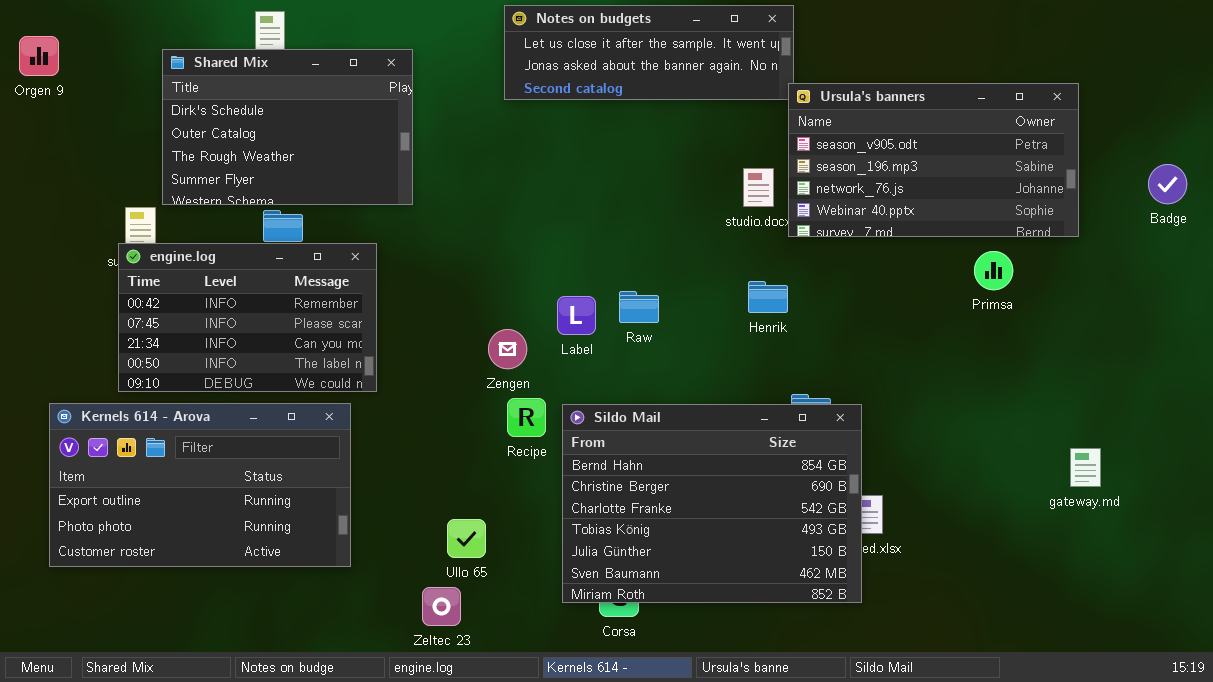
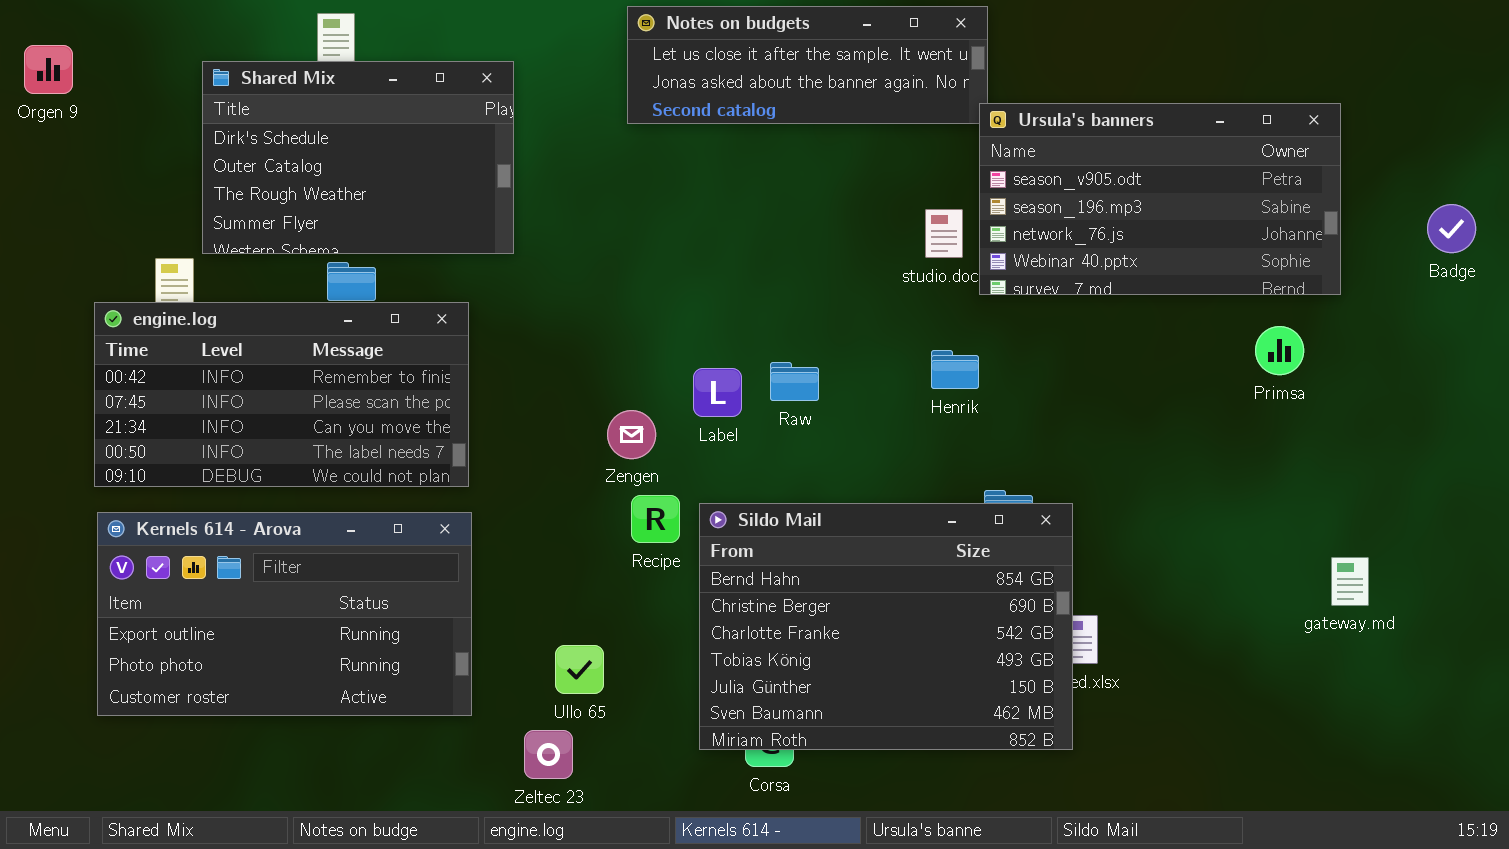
engine.log: [118,243,377,392] -> [94,302,469,487], resized
Primsa: [974,251,1013,290] -> [1255,326,1304,375], moved
Kernels 614 - Arova: [49,403,351,567] -> [97,512,472,716], moved

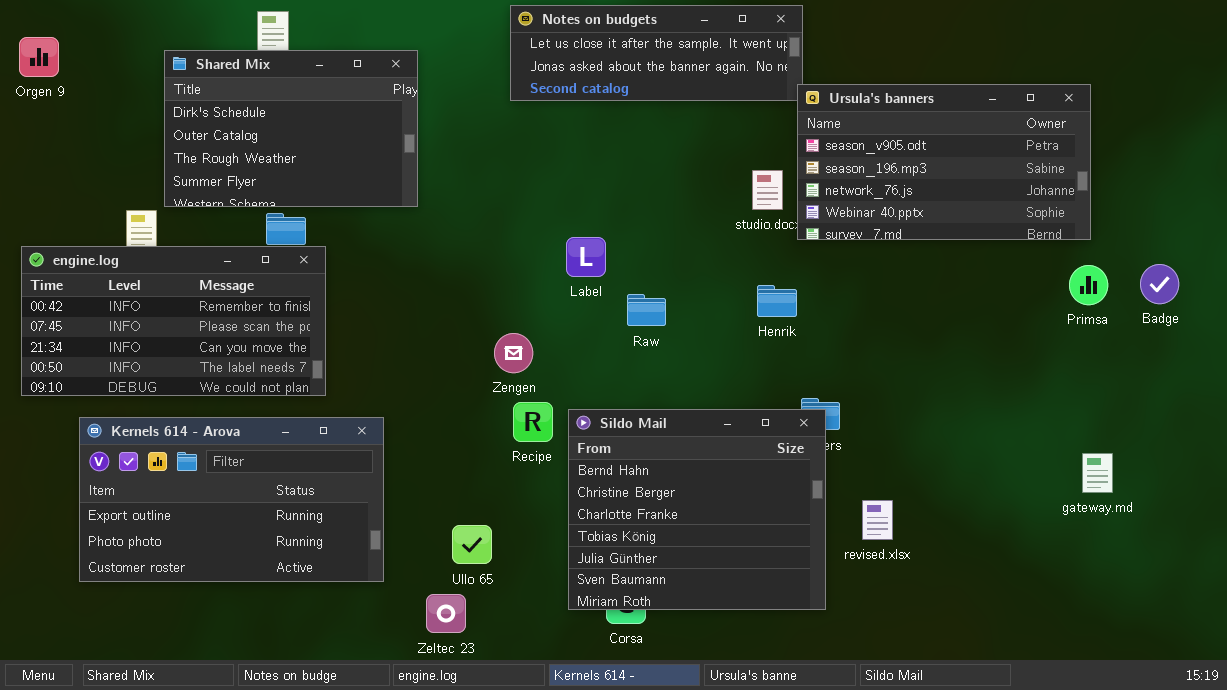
Badge: [1427,204,1476,253] -> [1140,264,1179,304], moved
engine.log: [94,302,469,487] -> [21,246,326,396], moved
Primsa: [1255,326,1304,375] -> [1069,265,1108,305], moved
Label: [693,368,742,417] -> [566,237,606,277], moved
Sildo Mail: [699,503,1073,750] -> [568,409,826,610], resized

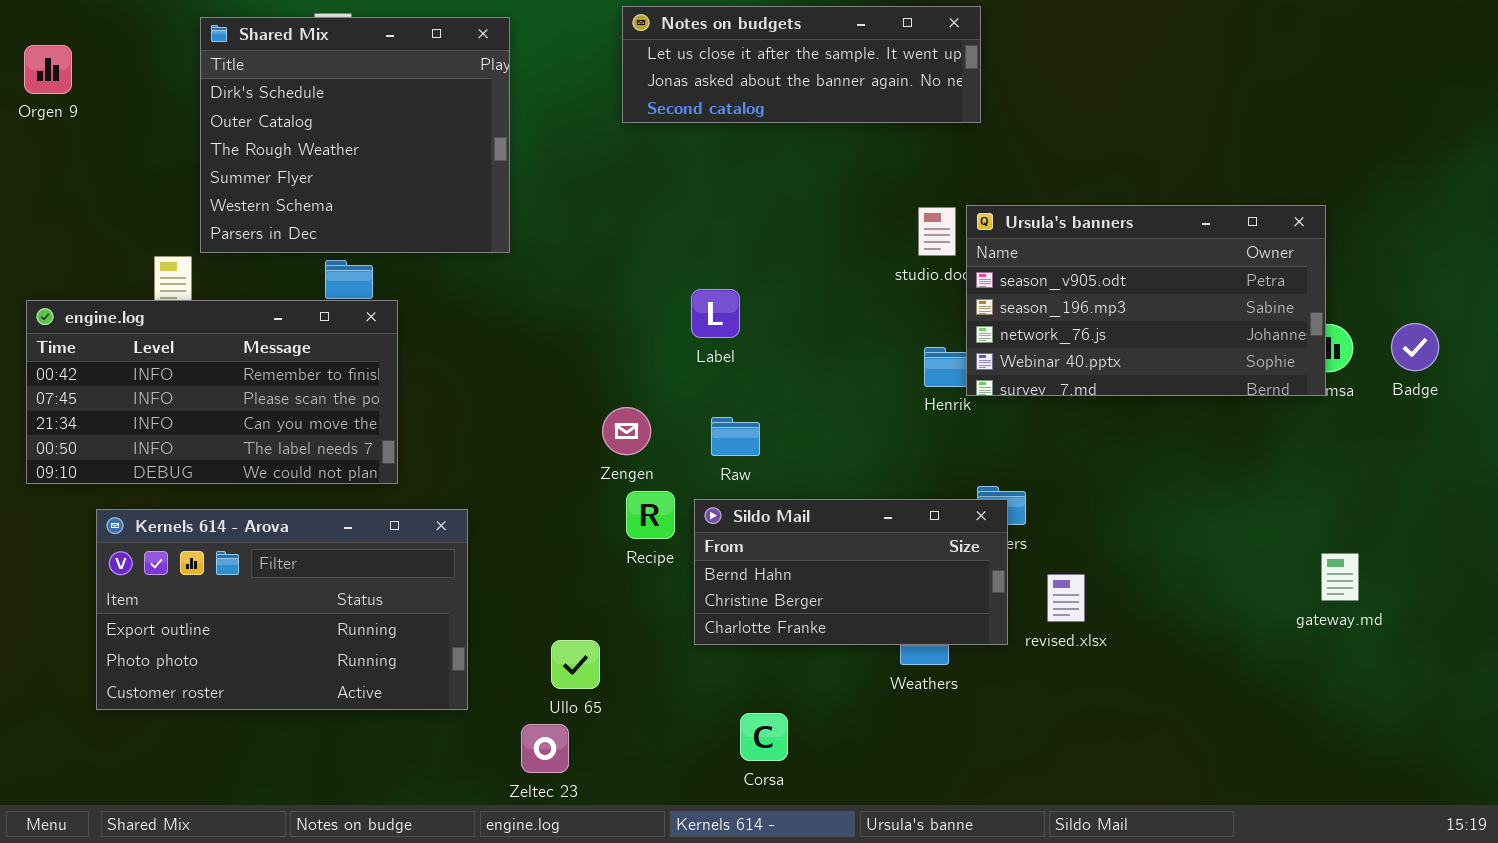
Shared Mix: [164,50,418,207] -> [200,17,510,253], resized
Ursula's banners: [797,84,1091,240] -> [966,205,1326,396], moved
Raw: [627,294,666,326] -> [711,417,760,456], moved
Sildo Mail: [568,409,826,610] -> [694,499,1008,645], resized
revised.xlsx: [862,500,893,540] -> [1047,574,1085,622], moved

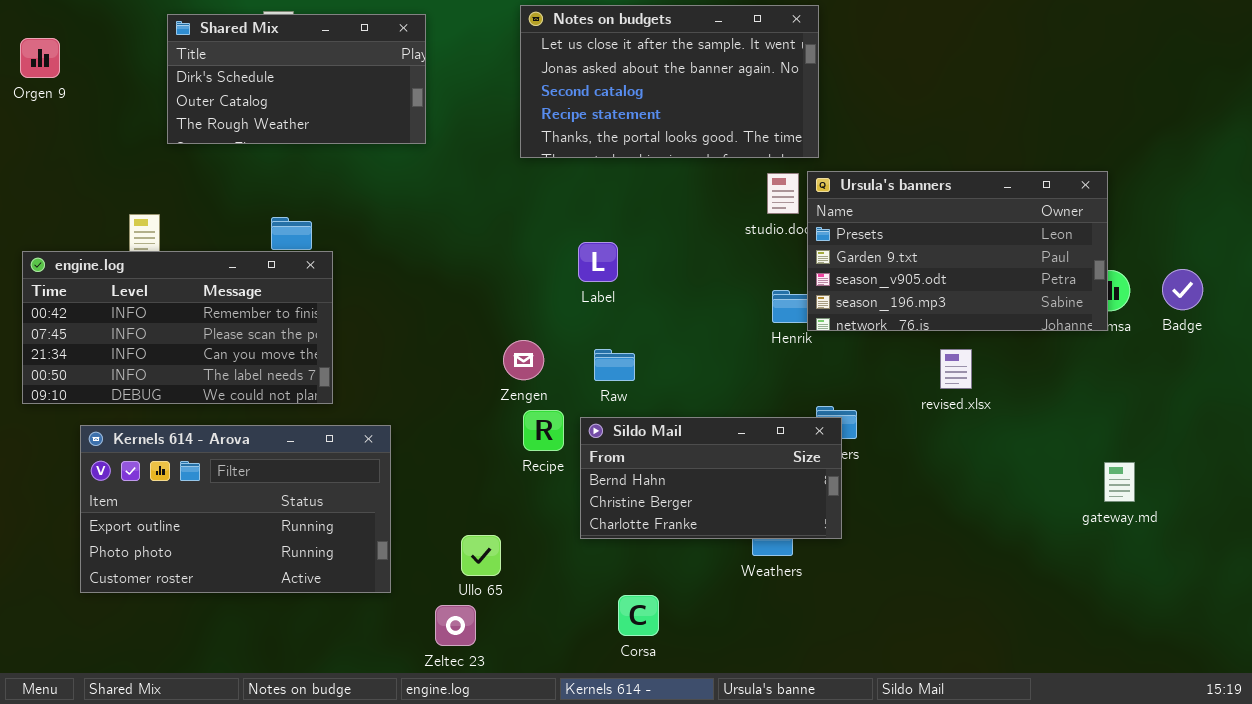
Notes on budgets: [622,6,981,123] -> [520,5,819,158], resized
Shared Mix: [200,17,510,253] -> [167,14,426,144], resized
Ursula's banners: [966,205,1326,396] -> [807,171,1108,331], scrolled up 2 rows
revised.xlsx: [1047,574,1085,622] -> [940,349,972,389], moved

